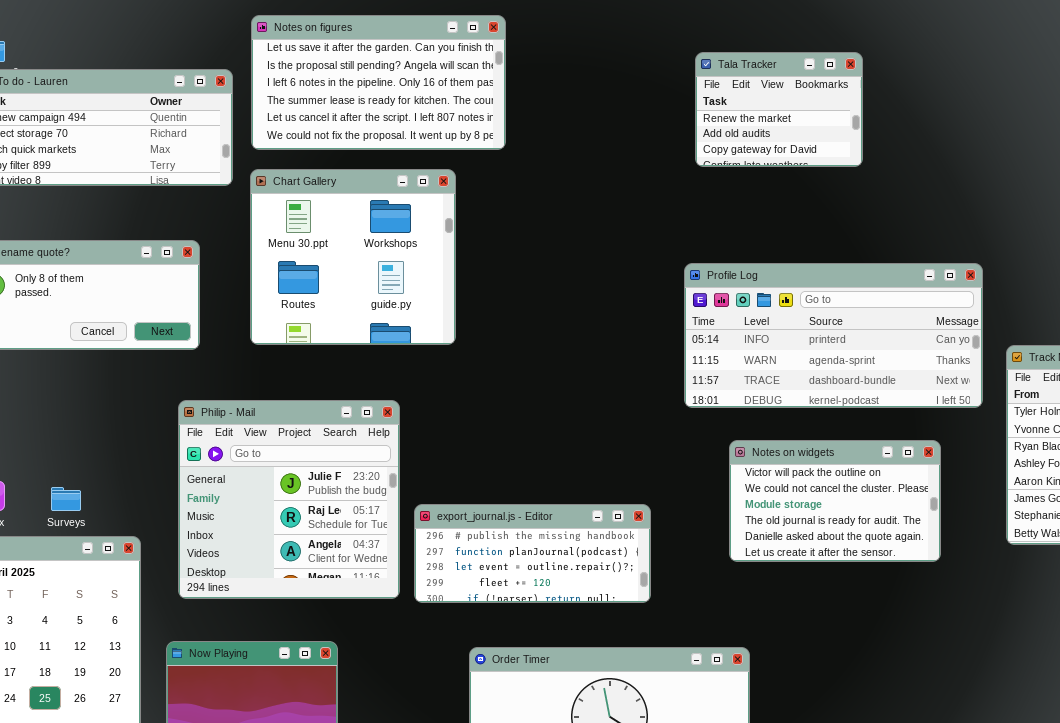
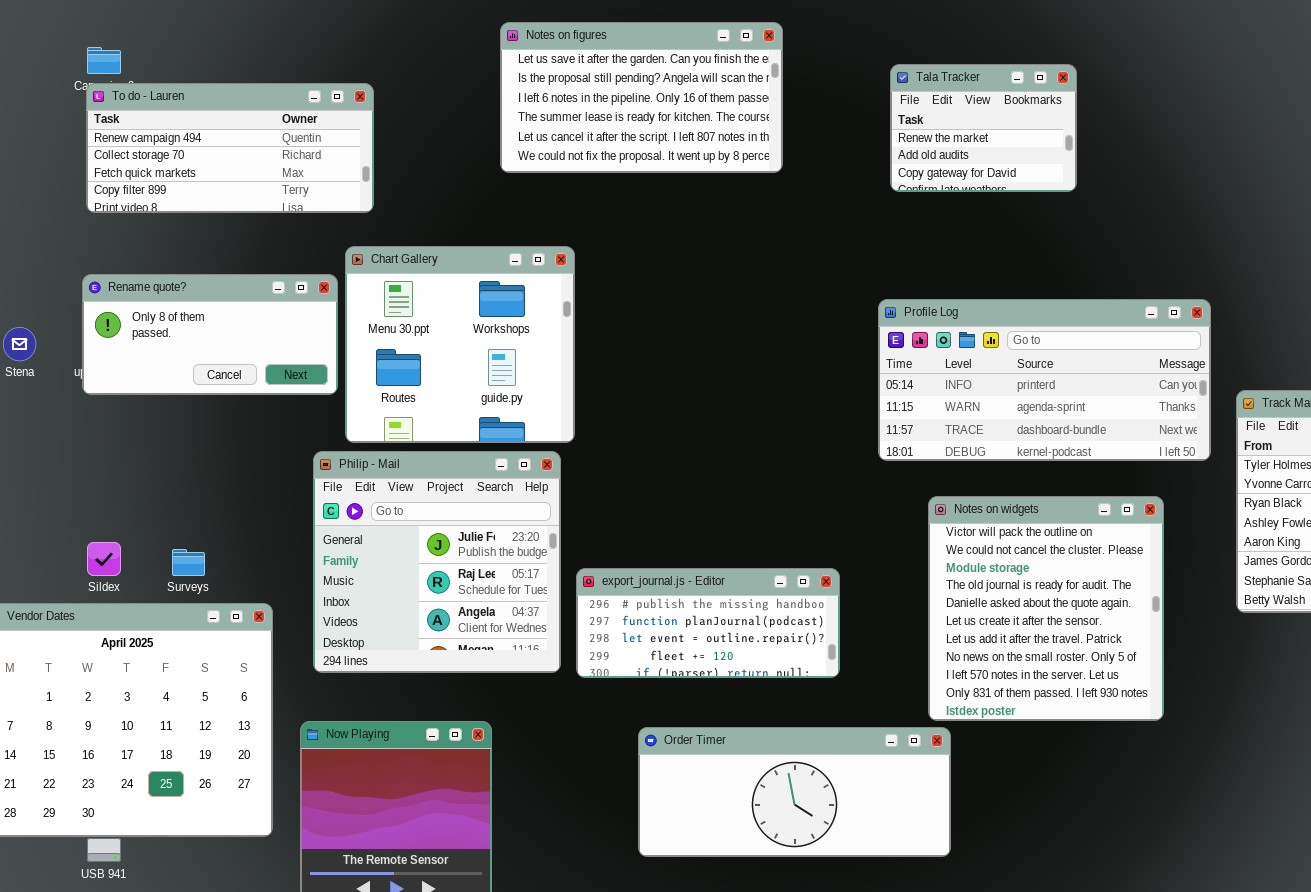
Notes on figures: [251,15,506,150] -> [500,22,783,173], moved
Chart Gallery: [250,169,456,345] -> [345,246,575,443], moved
Notes on widgets: [729,440,941,562] -> [928,496,1164,721], resized

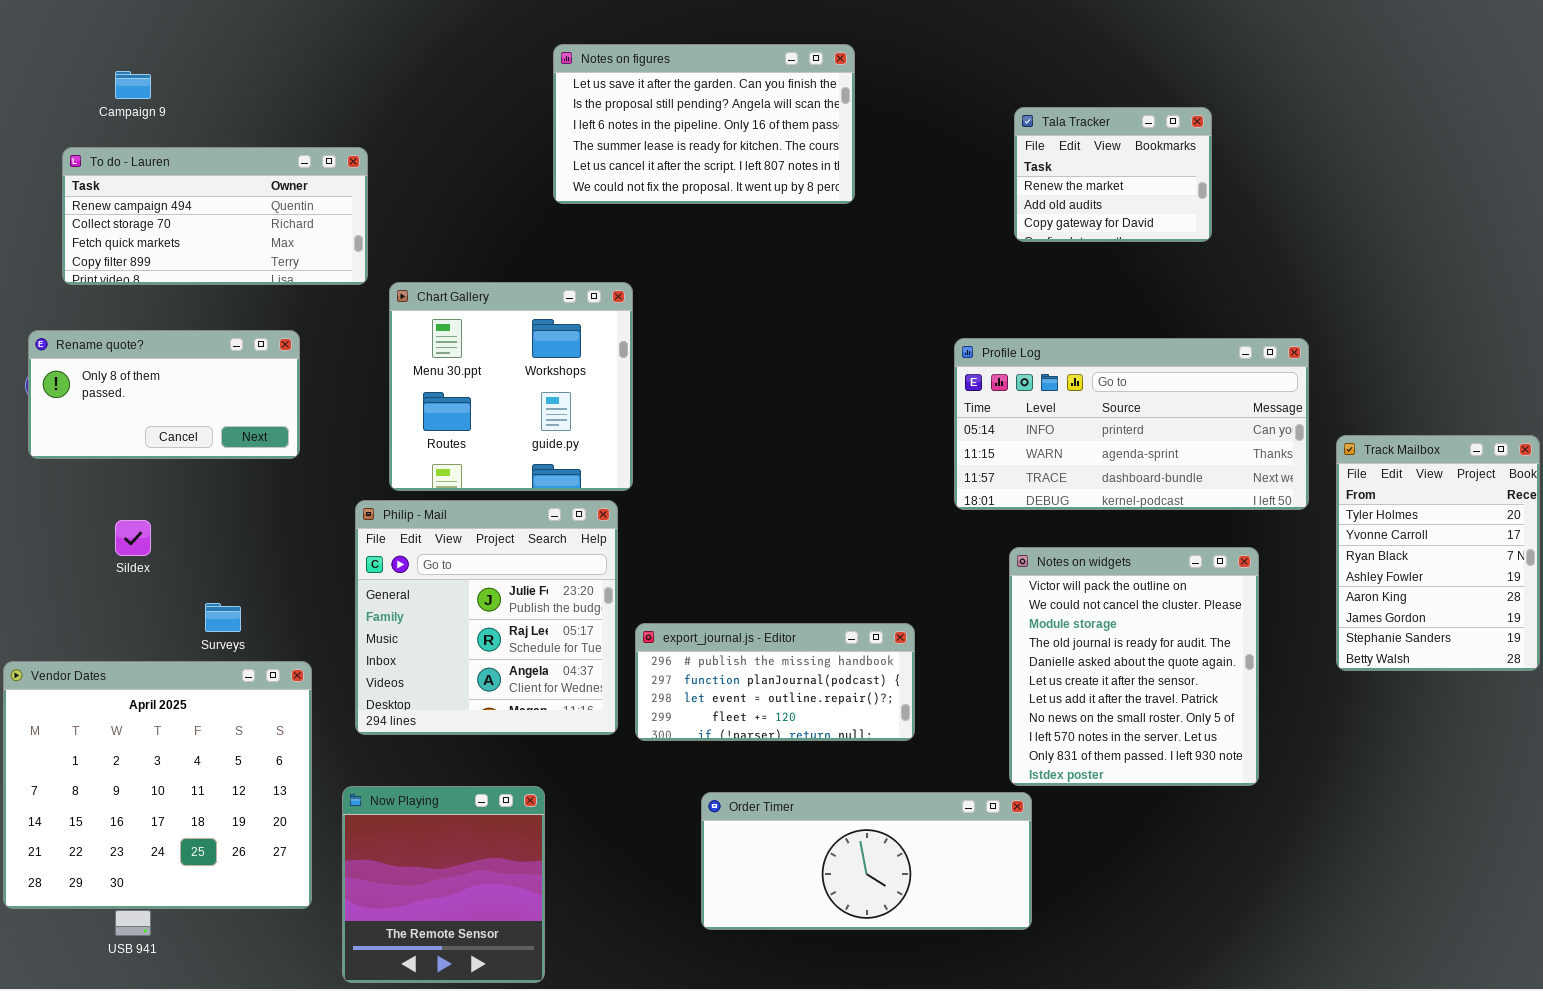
Tala Tracker: [890,64,1077,192] -> [1014,107,1212,242], moved
To do - Lauren: [86,83,374,213] -> [62,147,368,285], moved
Rename quote?: [82,274,338,395] -> [28,330,300,459], moved
Sildex: [87,542,121,576] -> [115,520,151,556], moved

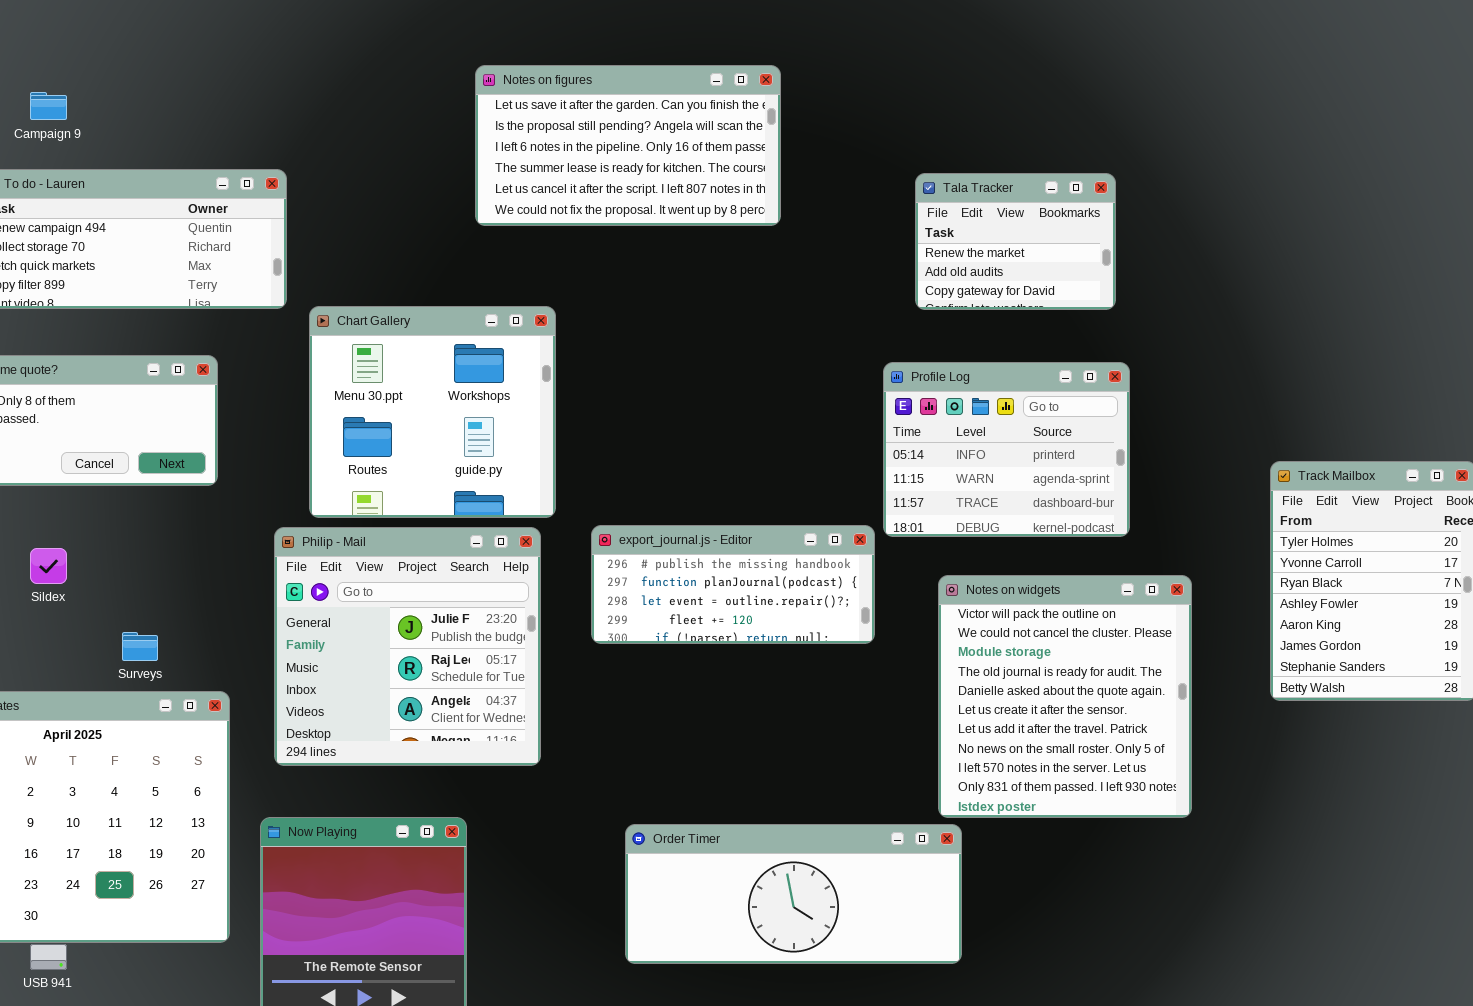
Tala Tracker: [1014,107,1212,242] -> [915,173,1116,310], moved
Profile Log: [954,338,1309,510] -> [883,362,1130,537], resized
export_journal.js - Editor: [635,623,915,741] -> [591,525,875,644], moved

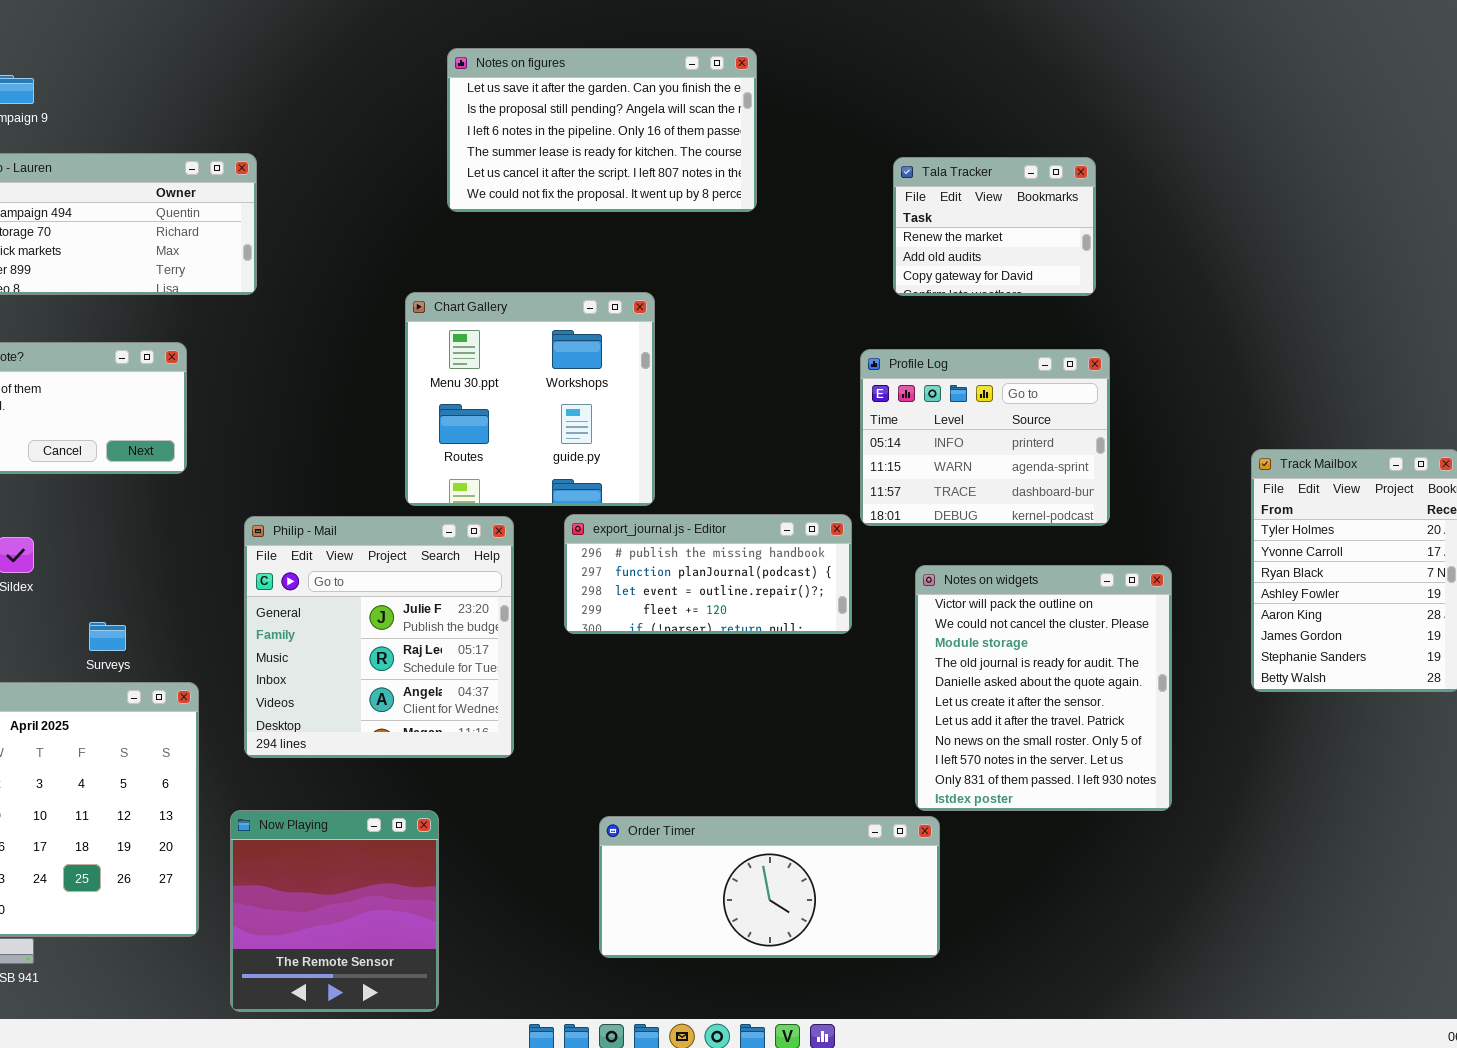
Chart Gallery: [309,306,556,518] -> [405,292,655,506], moved

